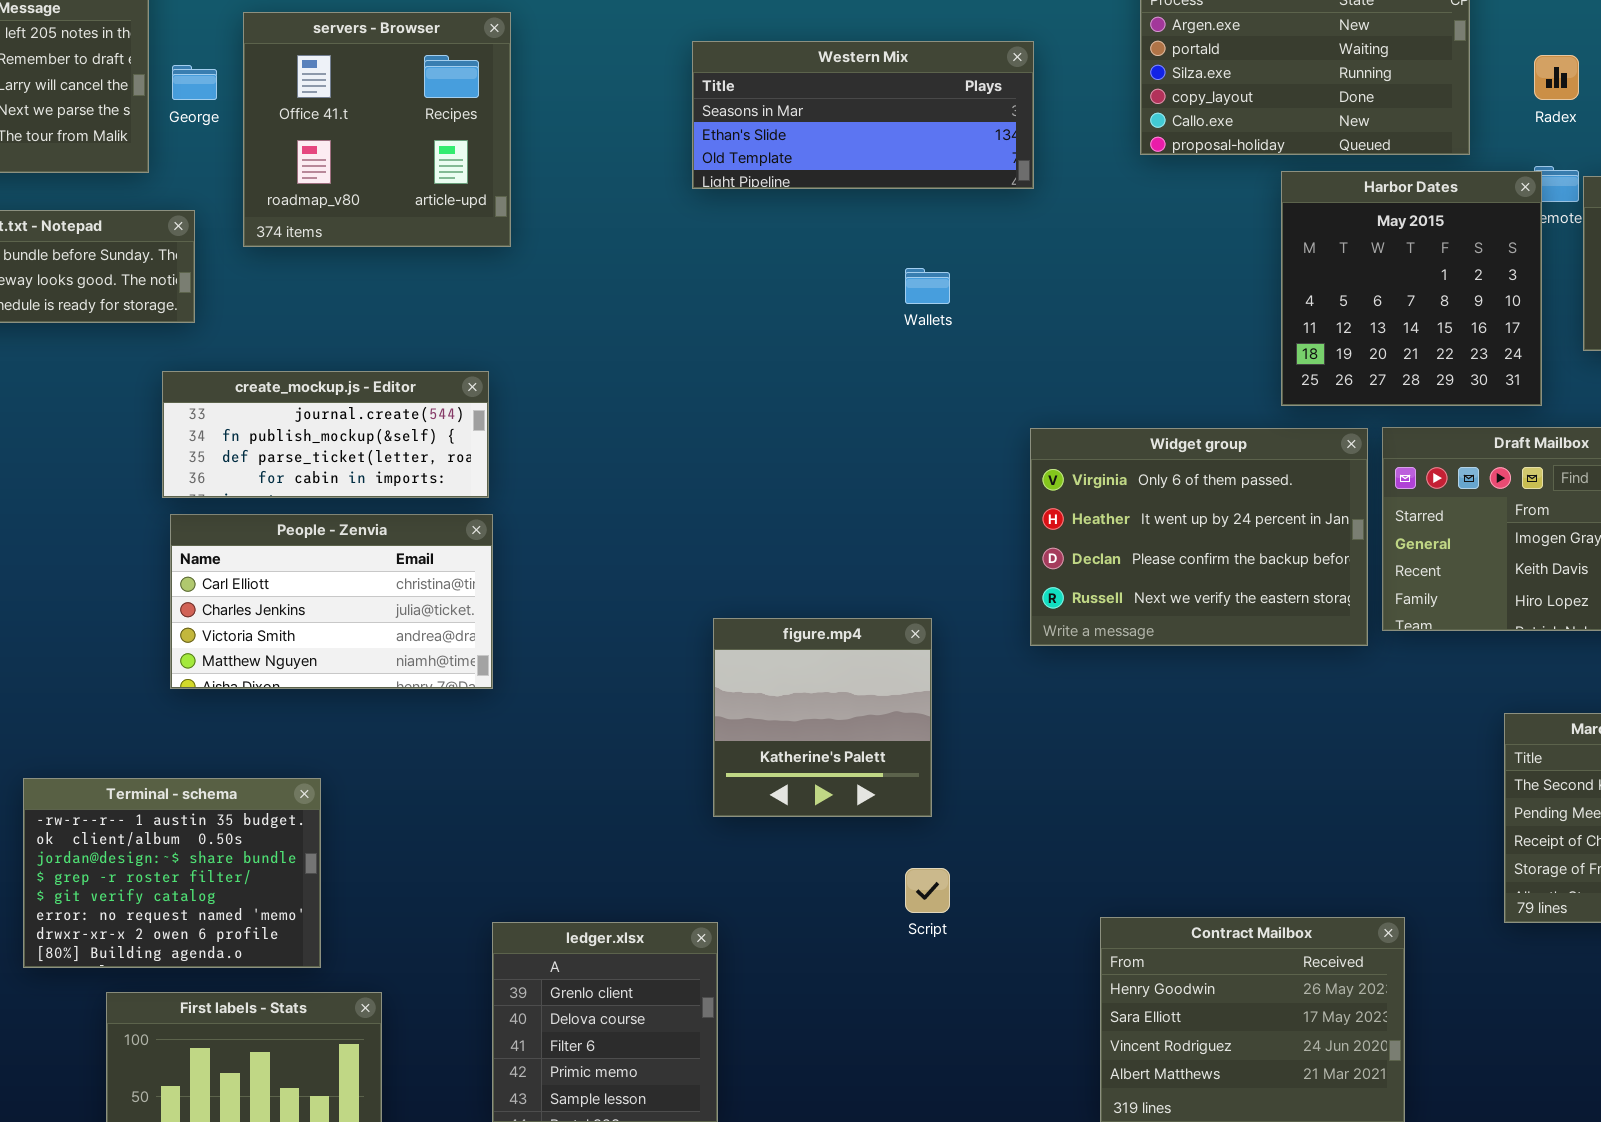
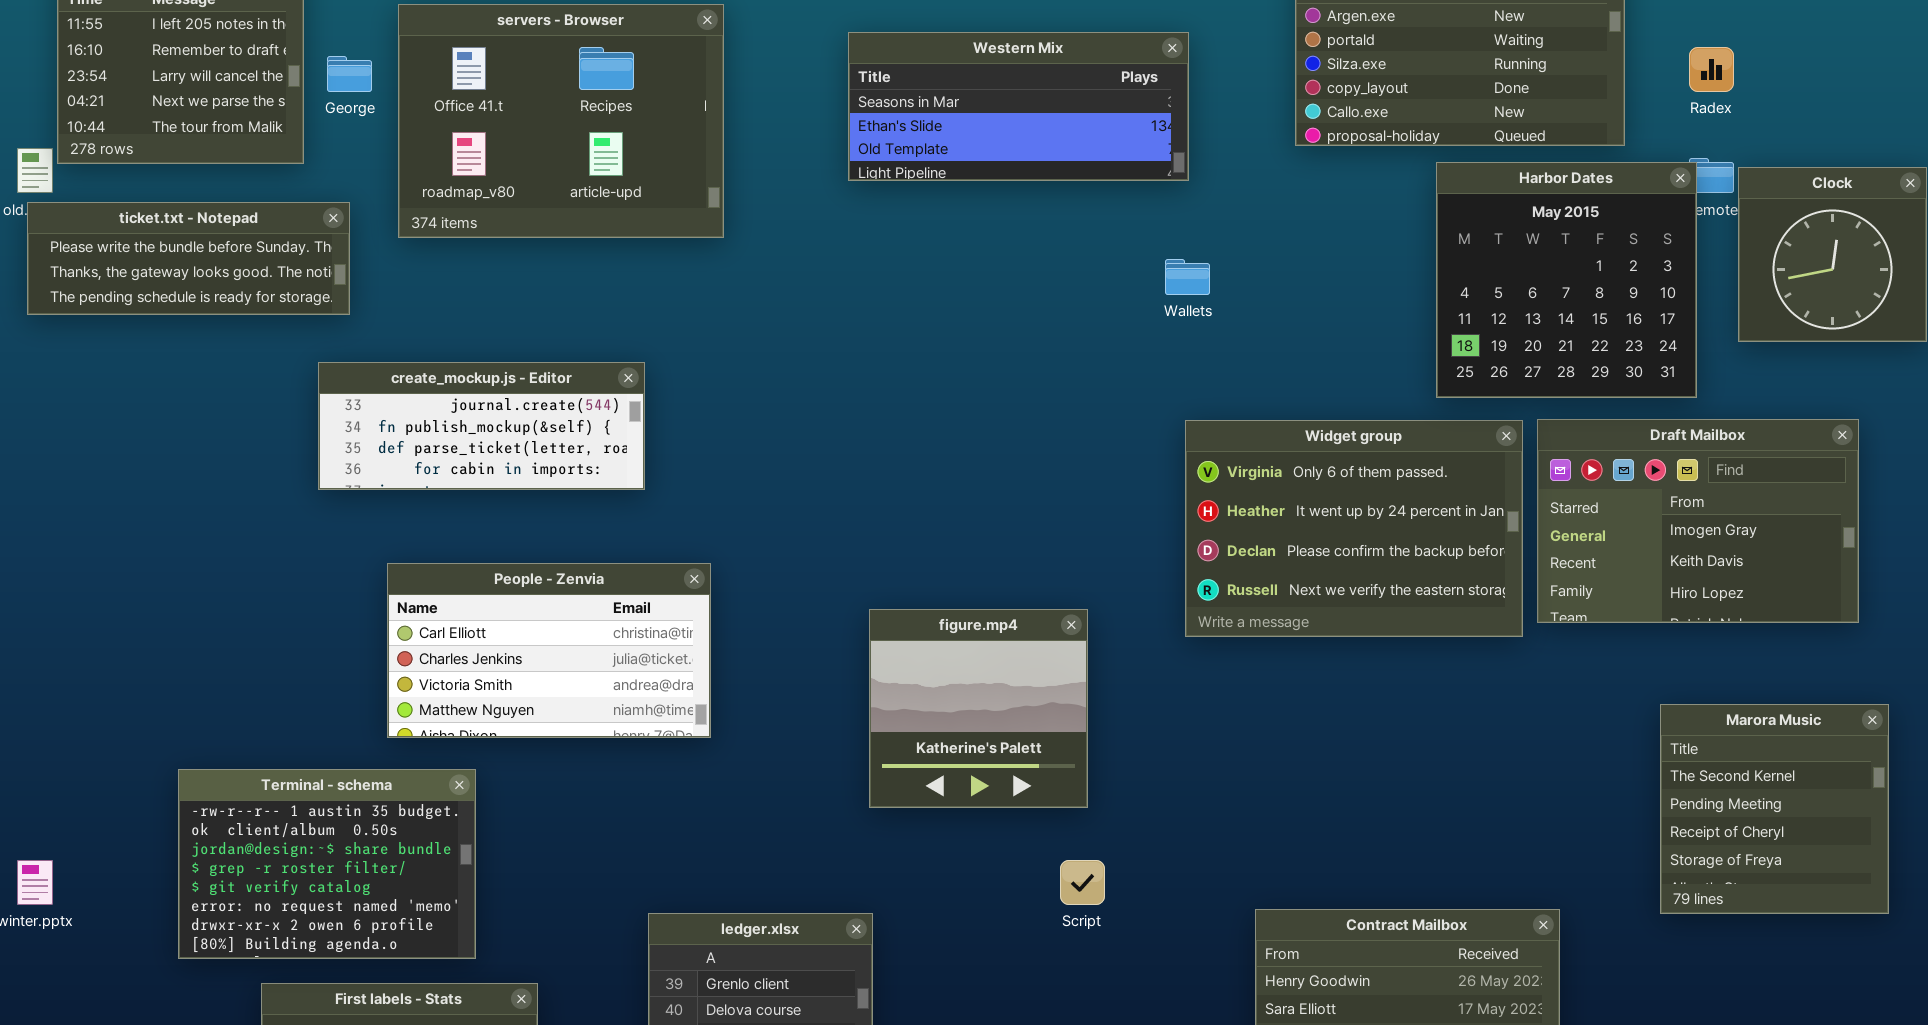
servers - Browser: [243,12,511,247] -> [398,4,724,238], resized
Wallets: [905,268,950,304] -> [1165,259,1210,295], moved
People - Zenvia: [170,514,493,689] -> [387,563,711,738], moved

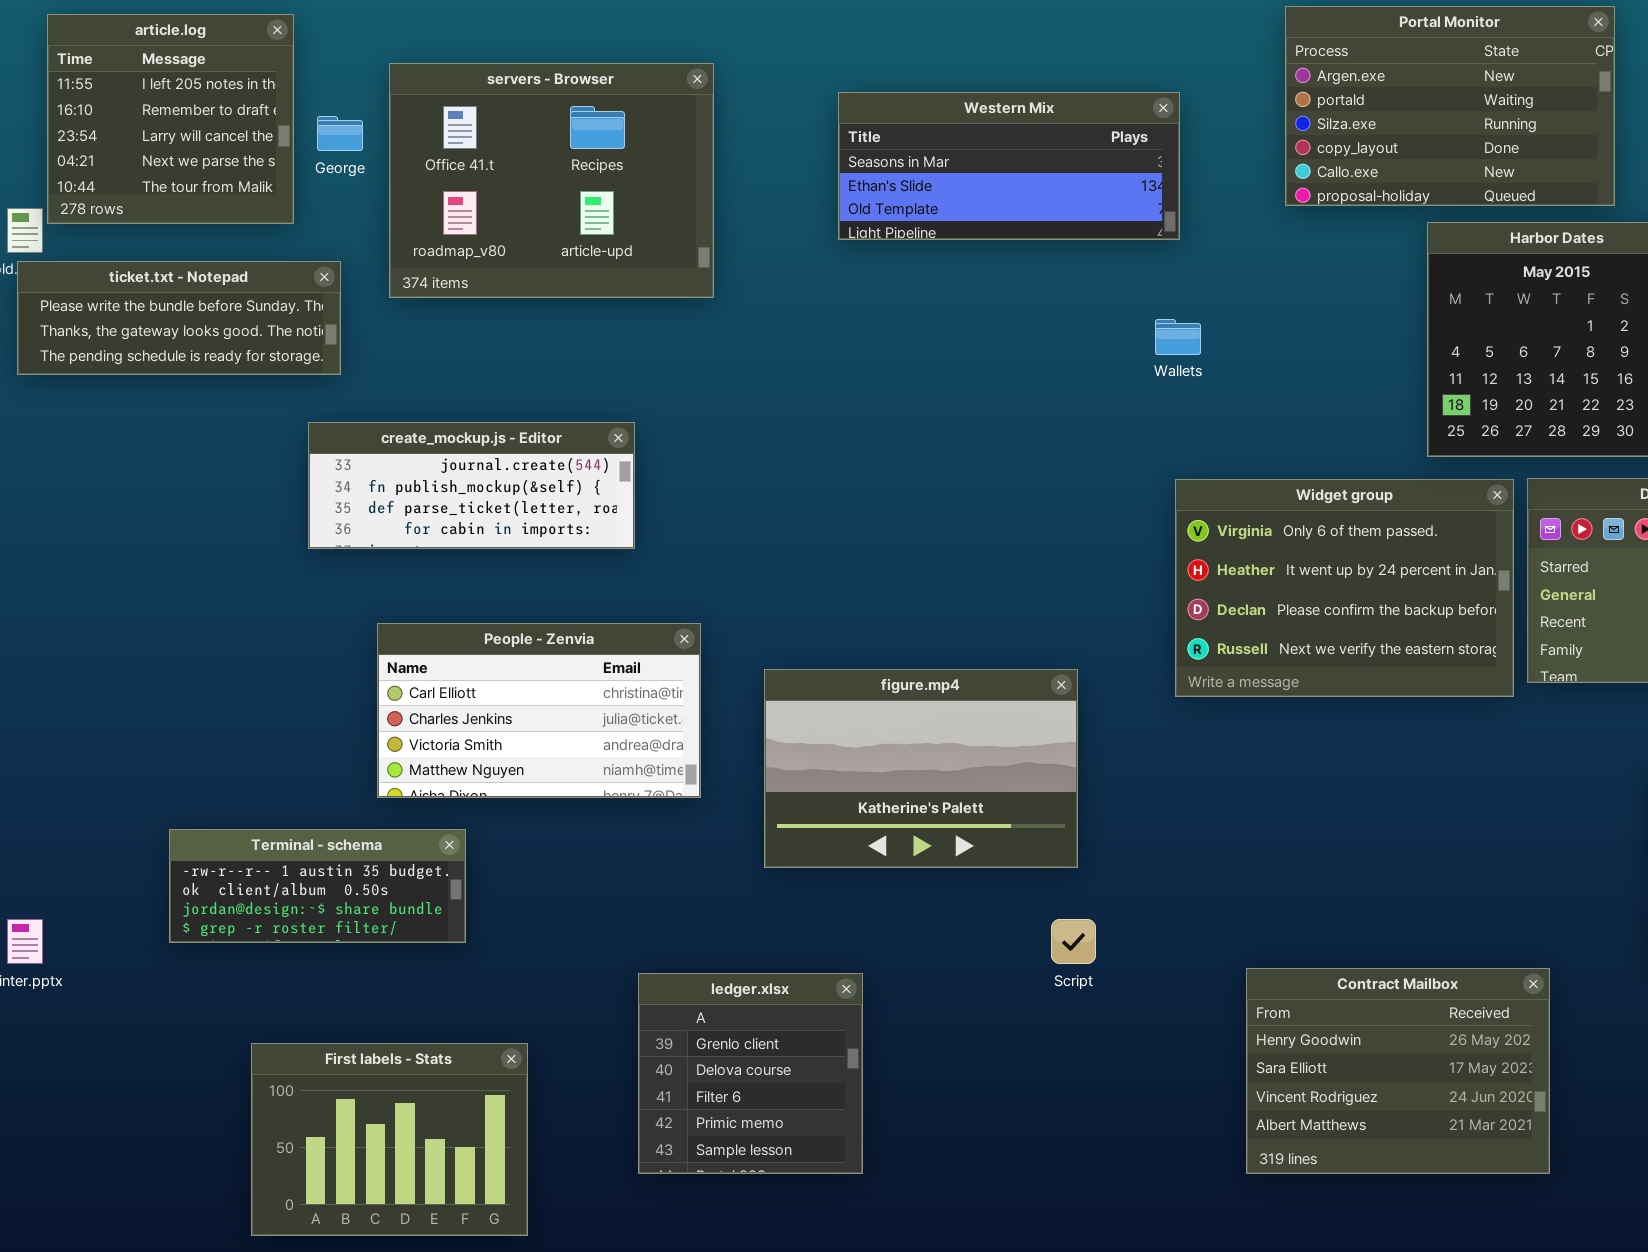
figure.mp4: [869,609,1088,808] -> [764,669,1078,868], resized
Terminal - schema: [178,769,476,959] -> [169,829,466,943], resized

